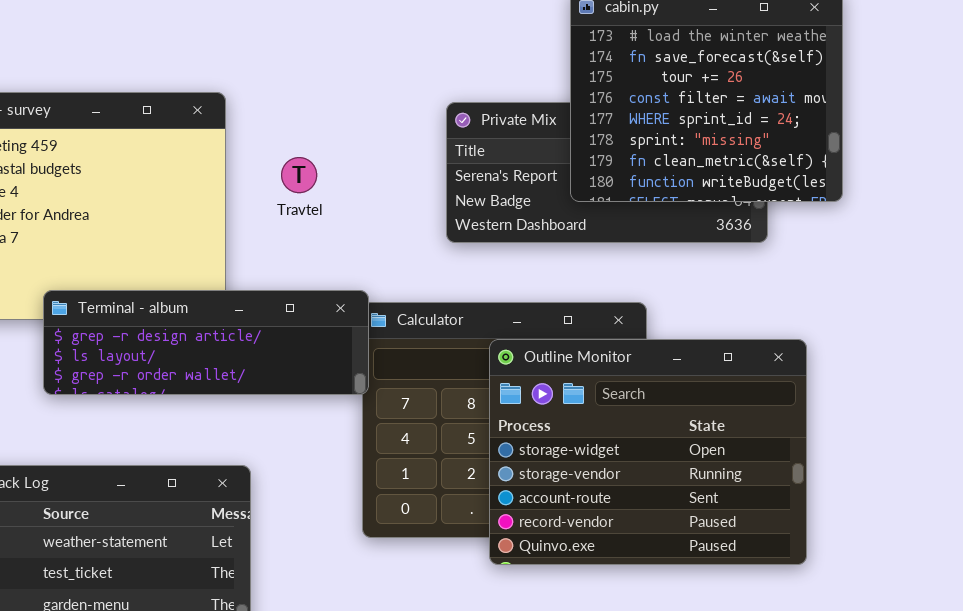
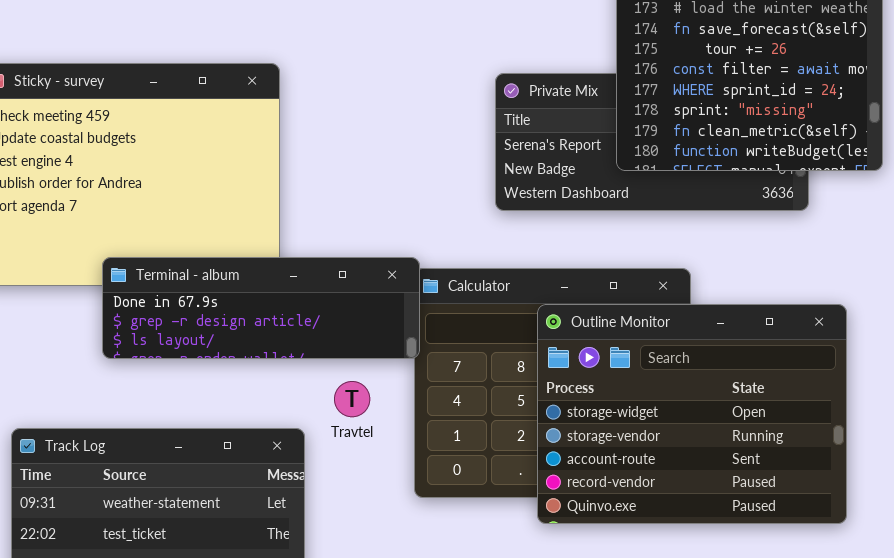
Travtel: [281,157,317,193] -> [334,381,370,417], moved
Terminal - album: [43,290,369,395] -> [102,257,420,359], scrolled up 1 row

